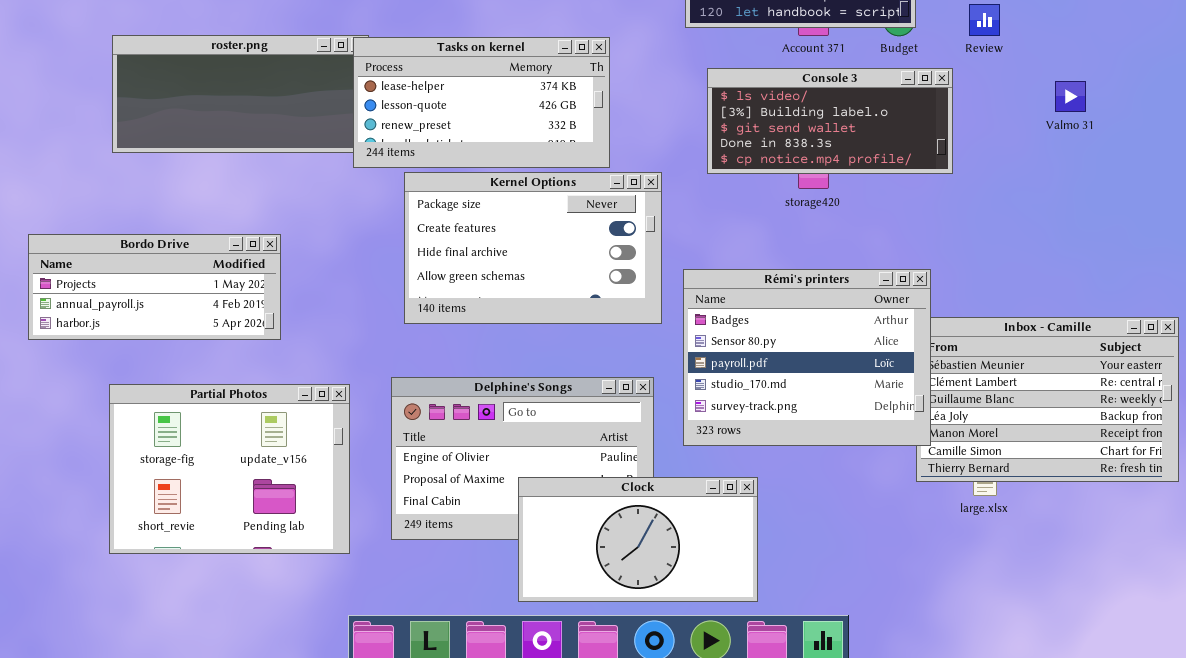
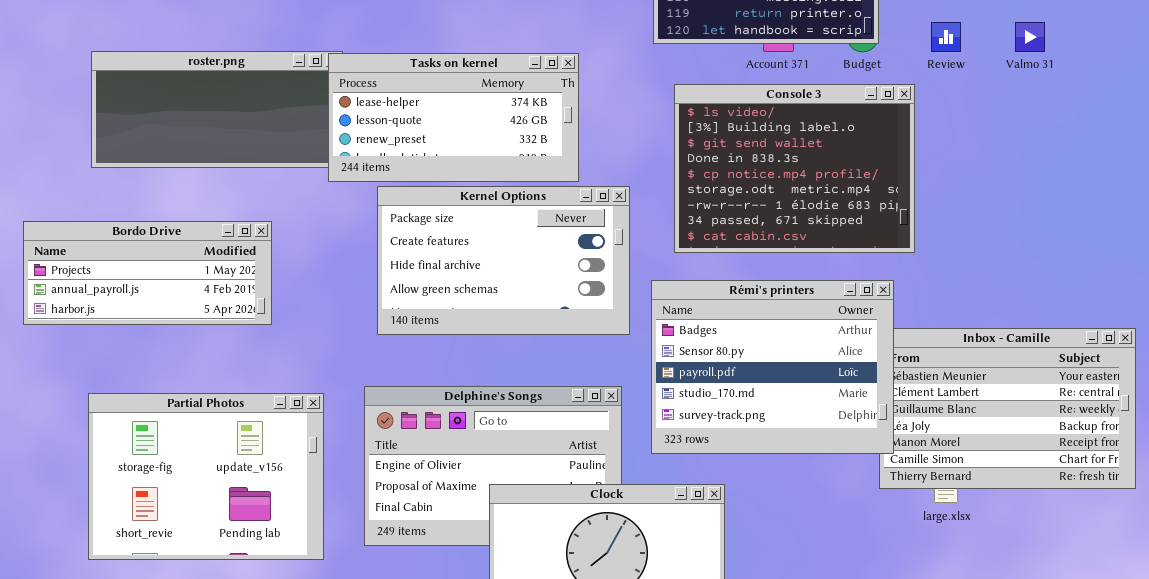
Console 3: [707,68,953,174] -> [674,84,915,253], resized
Valmo 31: [1055,81,1086,112] -> [1015,22,1045,52], moved
Bordo Drive: [28,234,281,340] -> [23,221,272,325], moved

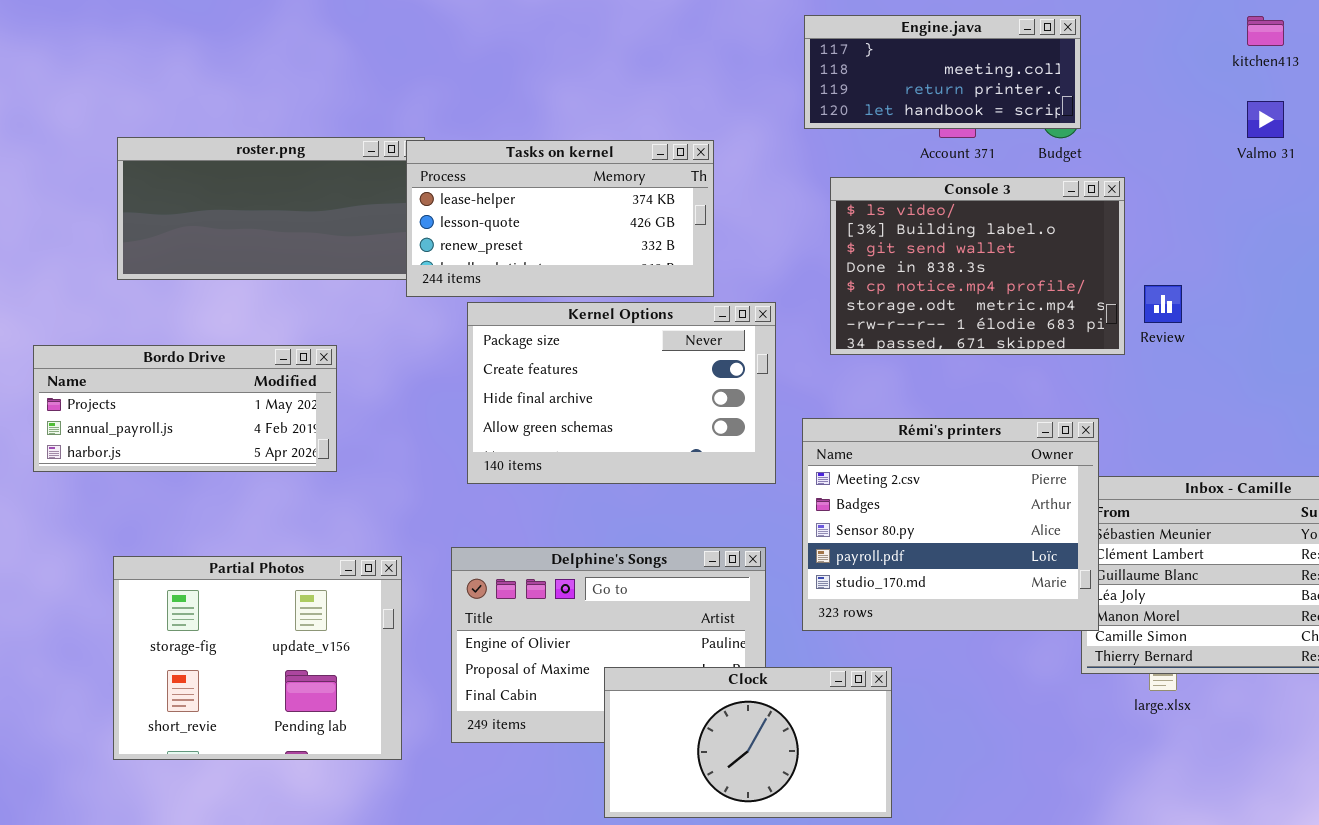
Review: [931,22,961,52] -> [1144,285,1182,323], moved
Console 3: [674,84,915,253] -> [830,177,1125,355], resized
Rémi's printers: [651,280,894,454] -> [802,418,1099,631], scrolled up 1 row

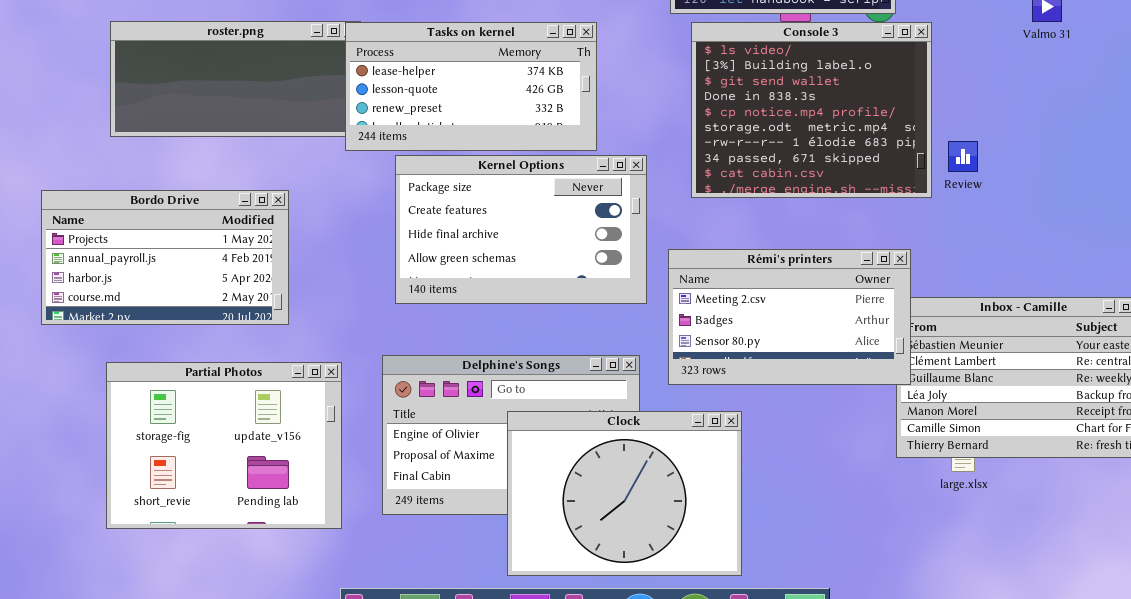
Console 3: [830,177,1125,355] -> [691,22,932,198], resized
Bordo Drive: [33,345,337,472] -> [41,190,289,325], resized
Rémi's printers: [802,418,1099,631] -> [668,249,911,385], resized
Clock: [604,667,892,818] -> [507,411,742,576], resized

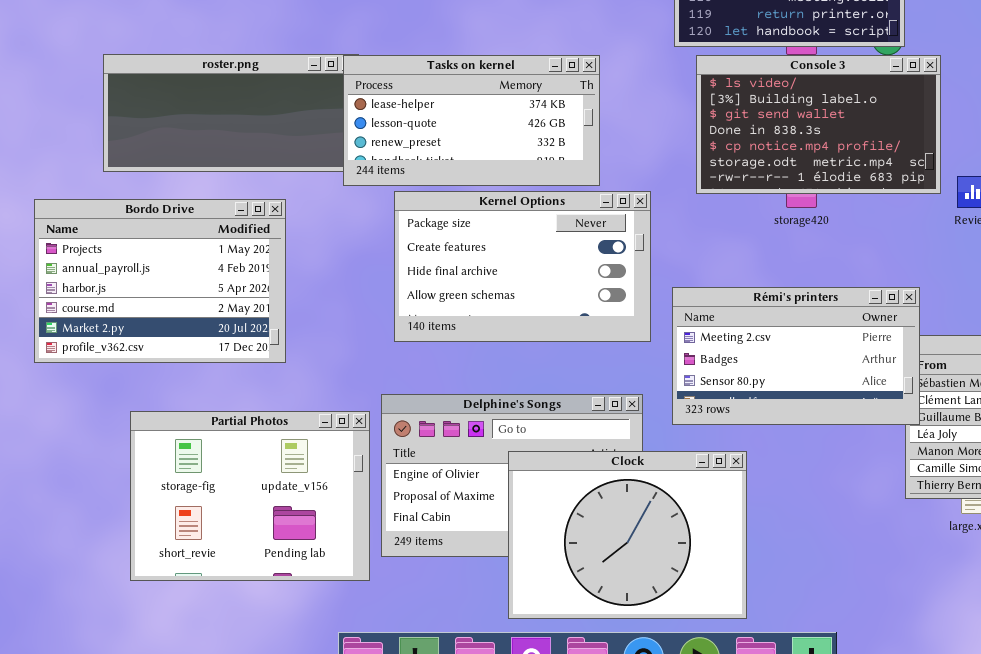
Console 3: [691,22,932,198] -> [696,55,941,194], resized
Bordo Drive: [41,190,289,325] -> [34,199,286,363], resized
Partial Photos: [106,362,342,529] -> [130,411,370,581], moved

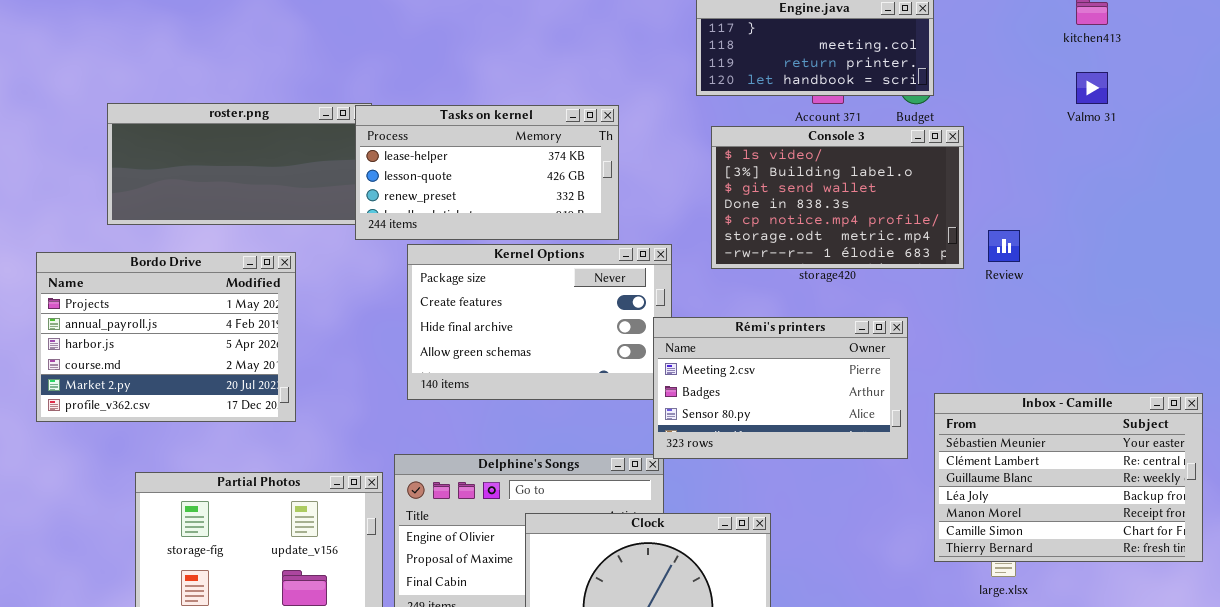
Console 3: [696,55,941,194] -> [711,126,964,269], moved
Rémi's printers: [672,287,920,425] -> [653,317,908,459], moved

